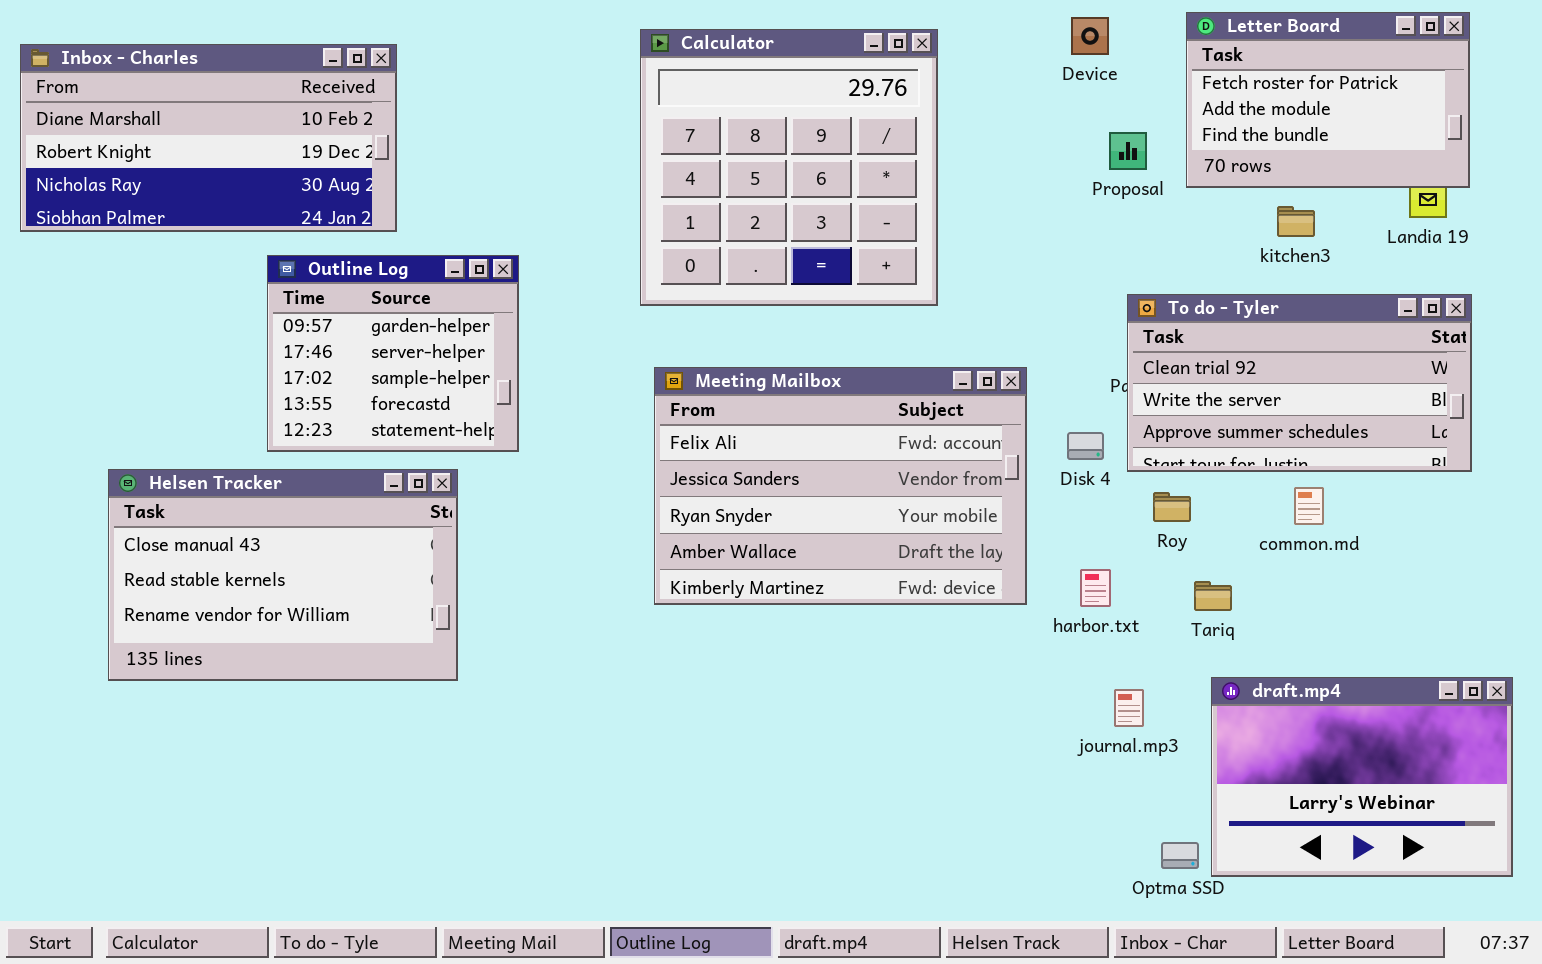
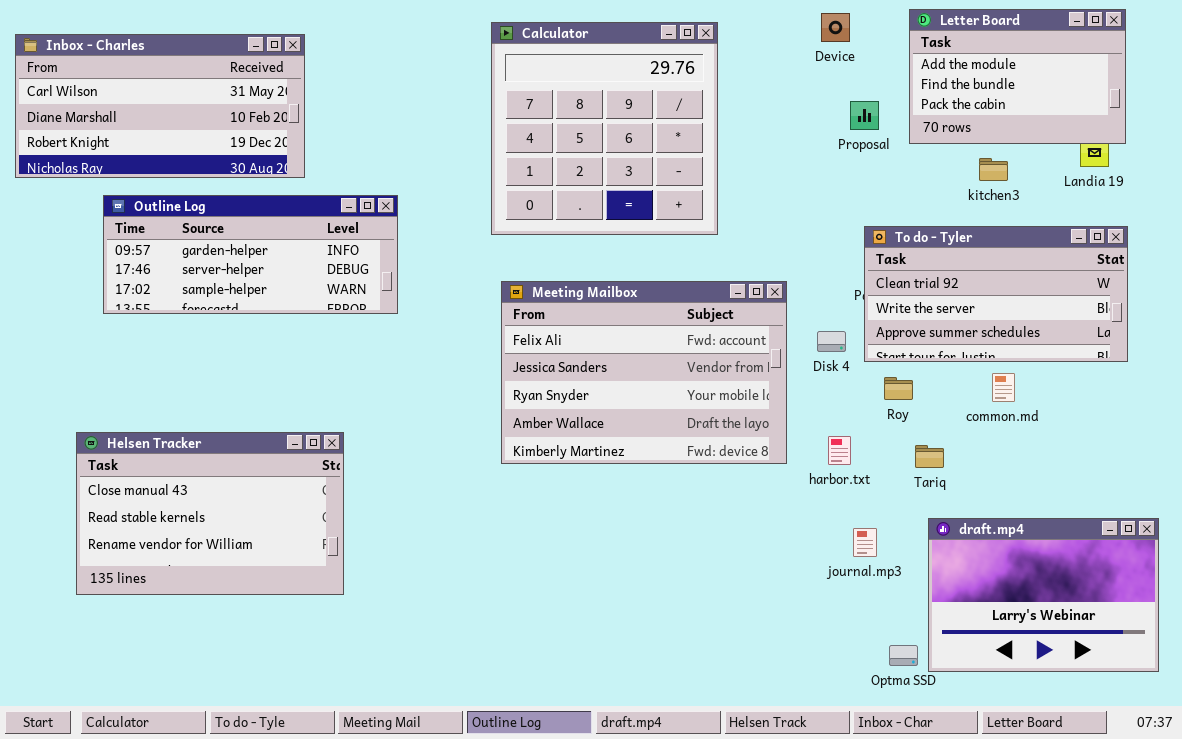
Letter Board: [1186,12,1470,188] -> [909,9,1126,144], scrolled down 1 row
Inbox - Charles: [20,44,397,232] -> [15,34,305,178], scrolled up 1 row
Outline Log: [267,255,519,452] -> [103,195,398,314], resized
Helsen Tracker: [108,469,458,681] -> [76,432,344,595], moved

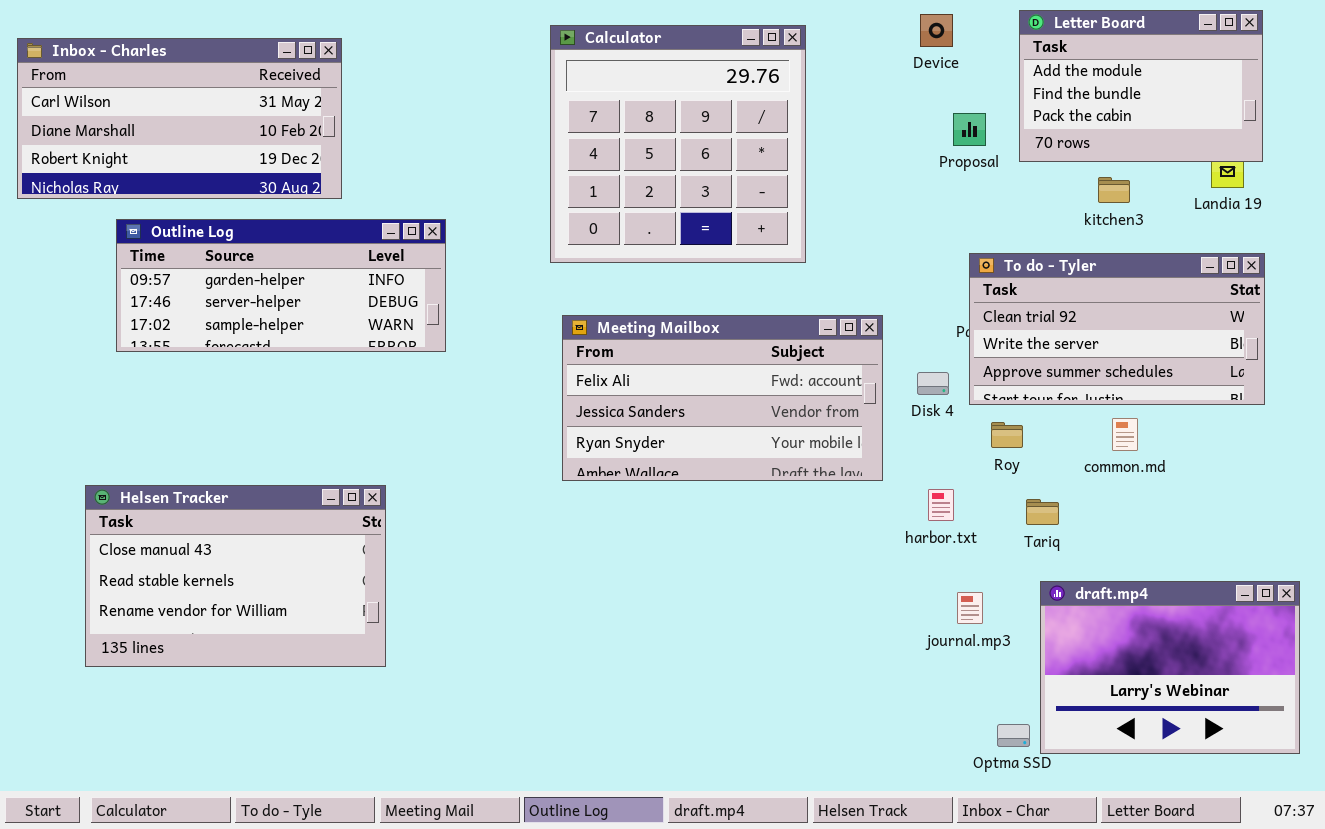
Meeting Mailbox: [501,281,787,464] -> [562,315,883,481], resized

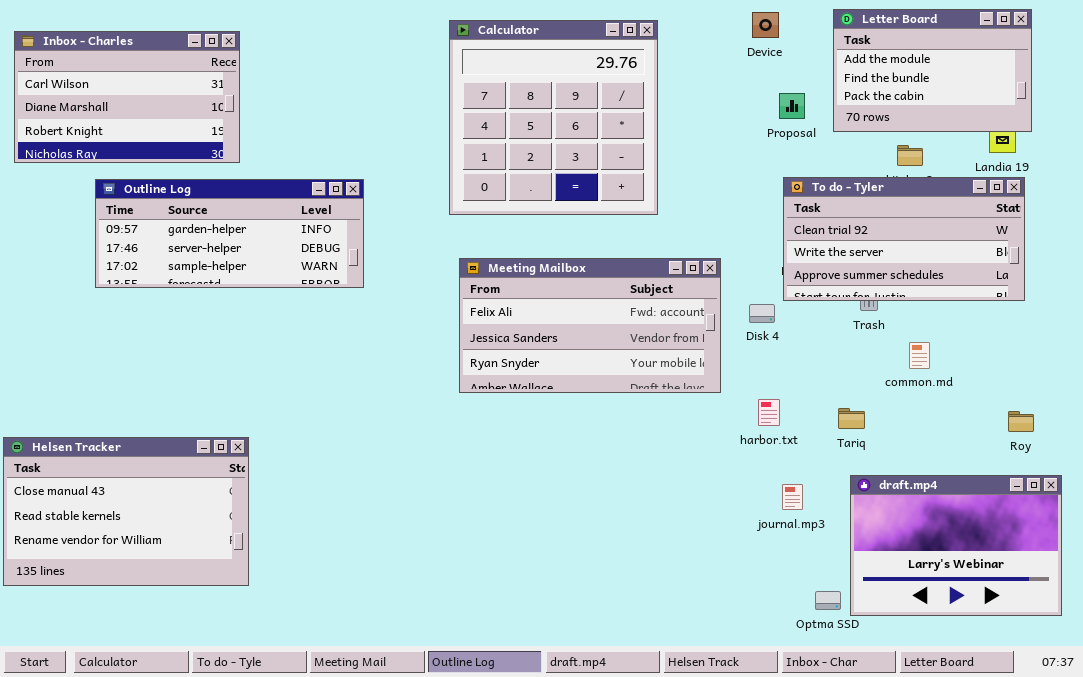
Inbox - Charles: [17,38,342,199] -> [14,31,240,163], resized
To do - Tyler: [969,253,1265,405] -> [783,177,1025,301], moved
Roy: [991,422,1023,448] -> [1008,411,1034,432], moved
Helsen Tracker: [85,485,386,667] -> [3,437,249,586], moved

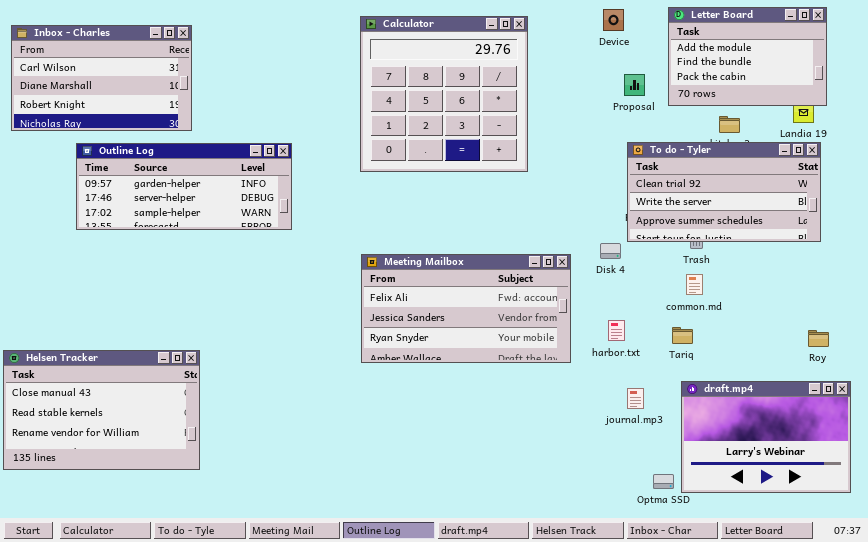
Meeting Mailbox: [459,258,721,393] -> [361,254,571,363], moved
common.md: [909,342,930,369] -> [686,274,703,295], moved

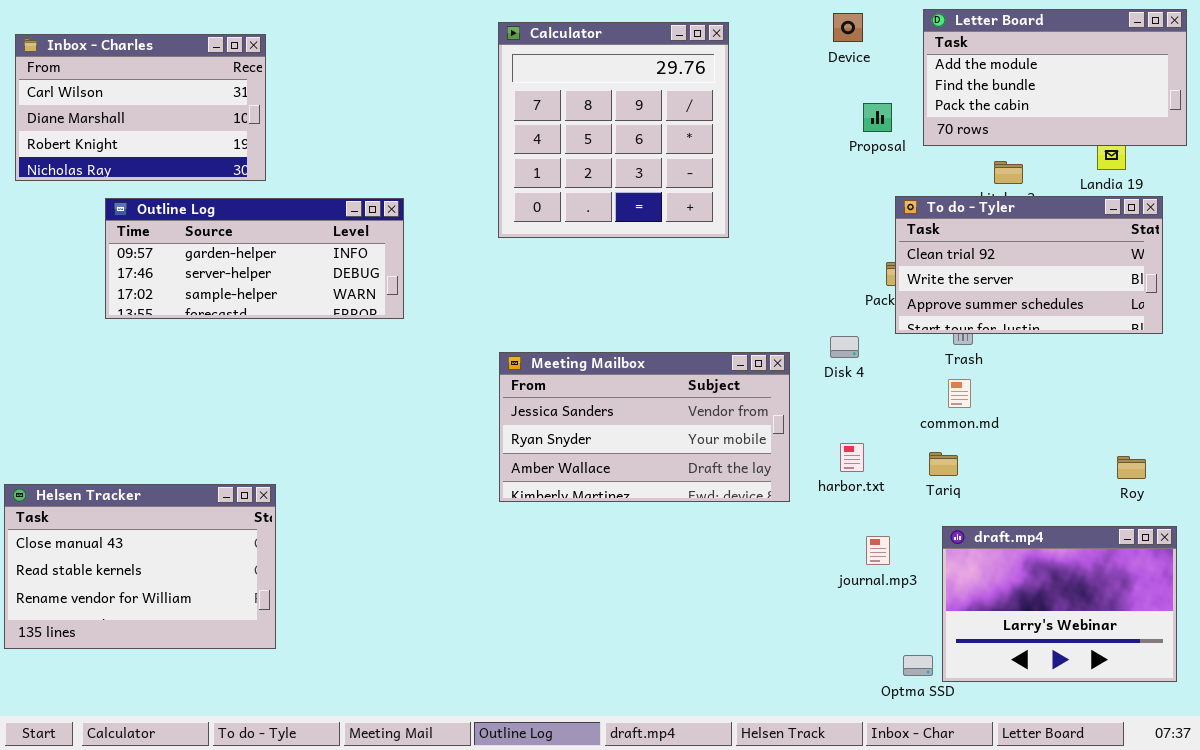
Letter Board: [668,7,827,106] -> [923,9,1187,146], resized
To do - Tyler: [627,142,821,242] -> [895,196,1163,334], moved
Meeting Mailbox: [361,254,571,363] -> [499,352,790,502], scrolled down 1 row

